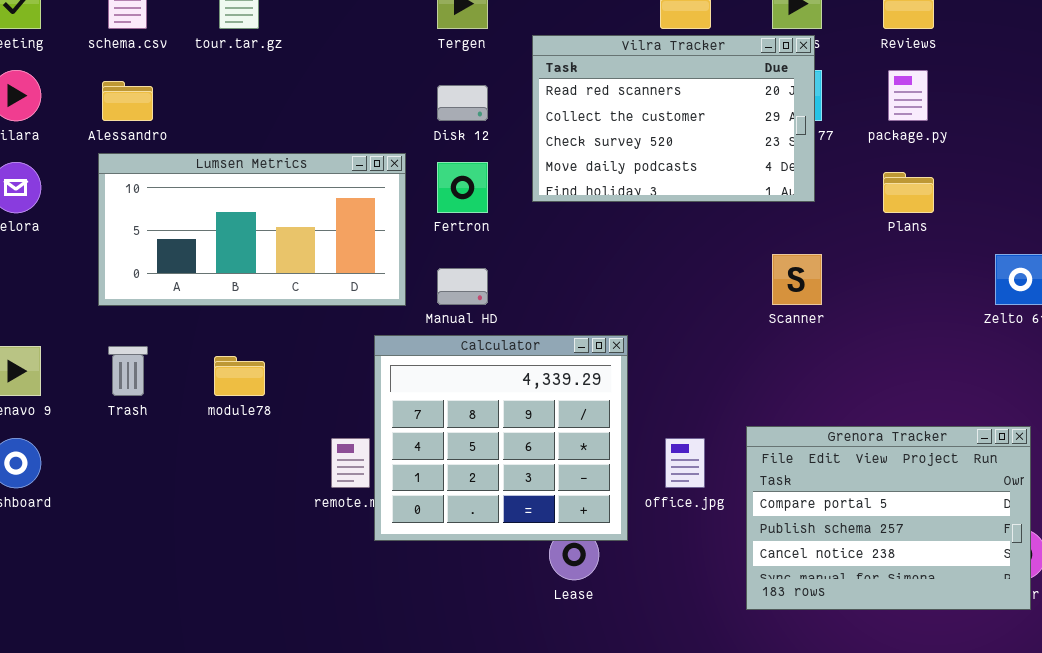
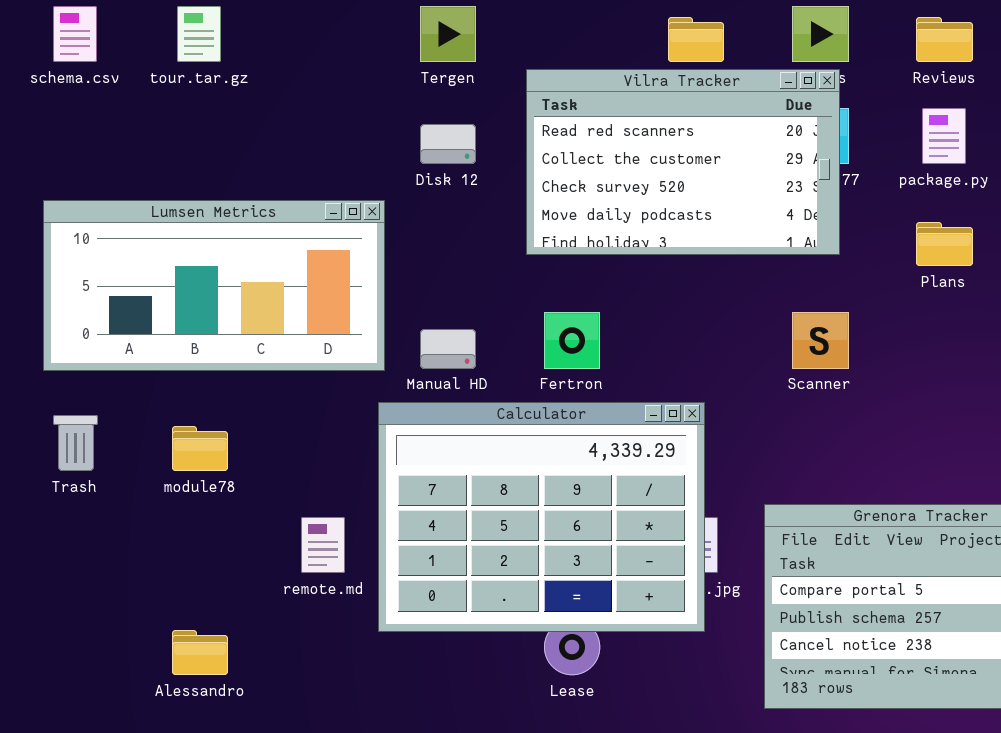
Alessandro: [102,81,153,121] -> [172,630,228,675], moved
Fertron: [437,162,488,213] -> [544,312,600,369], moved
Calculator: [374,335,628,541] -> [378,402,705,632], moved, resized

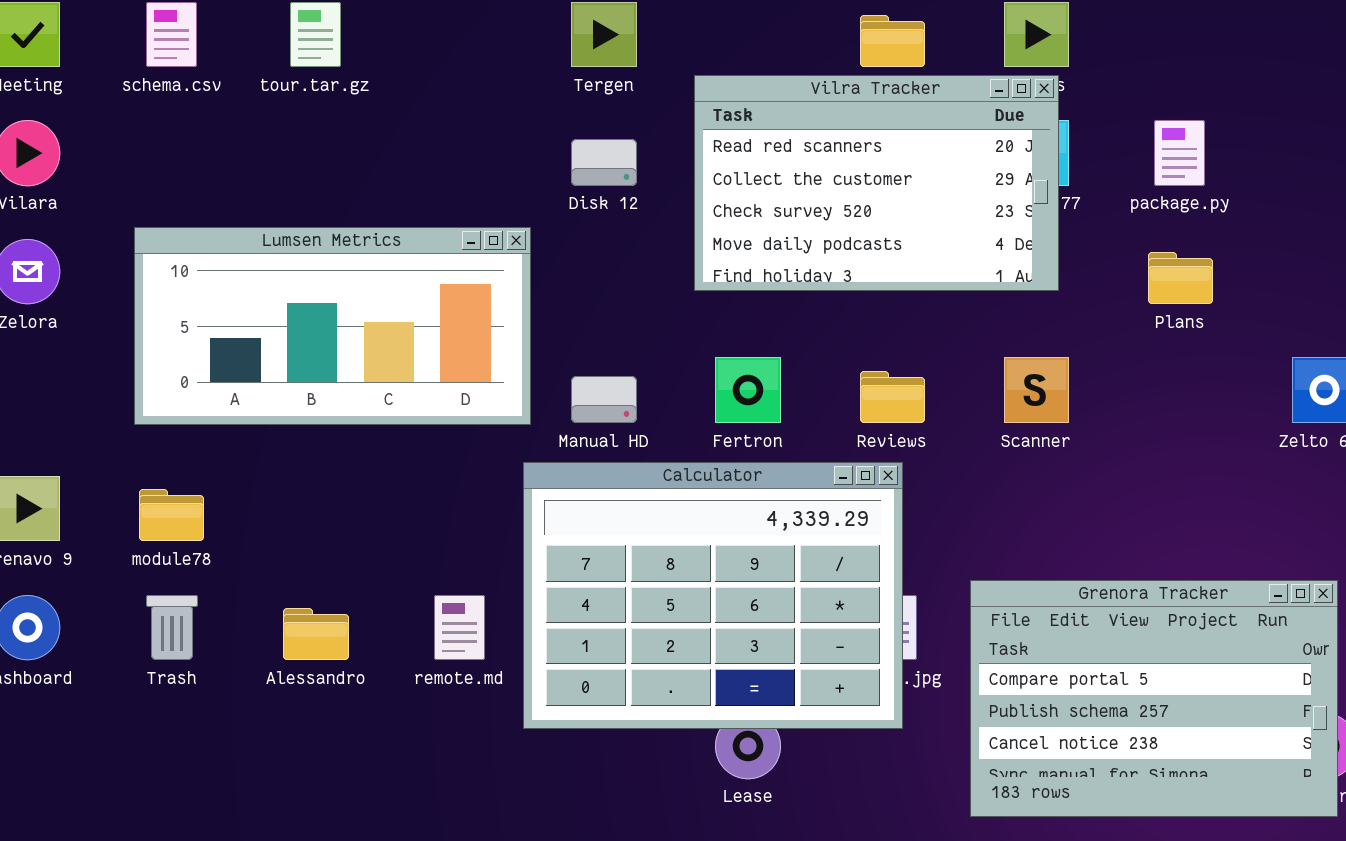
Reviews: [916,17,973,62] -> [860,371,925,423], moved
Trash: [53,415,98,471] -> [146,595,198,660], moved
module78: [172,426,228,471] -> [139,489,204,541], moved
Alessandro: [172,630,228,675] -> [283,608,349,660], moved

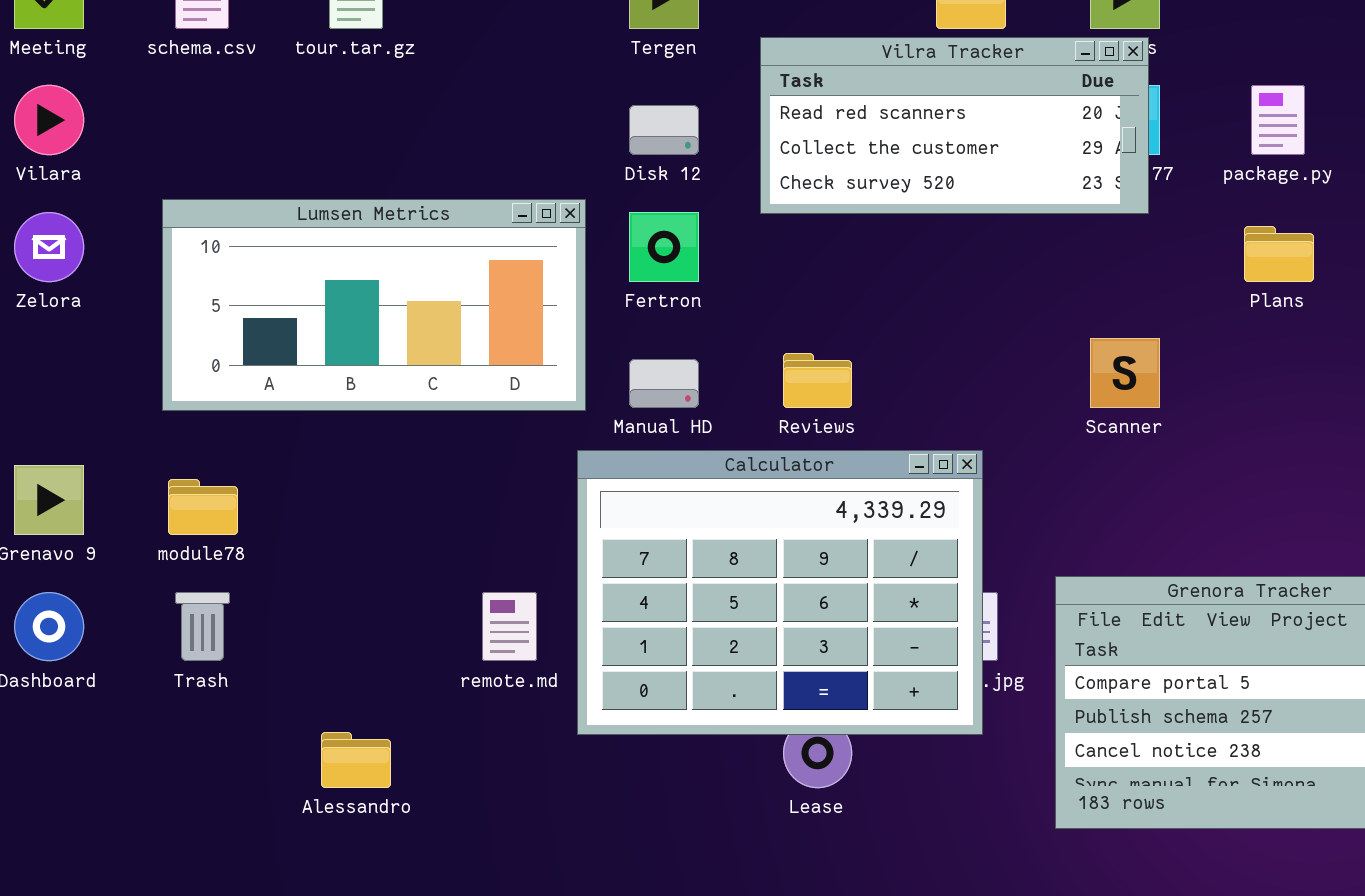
Vilra Tracker: [694,75,1059,291] -> [760,37,1149,214], resized
Fertron: [715,357,781,423] -> [629,212,699,282], moved
Reviews: [860,371,925,423] -> [783,353,852,408], moved
Alessandro: [283,608,349,660] -> [321,732,391,788], moved

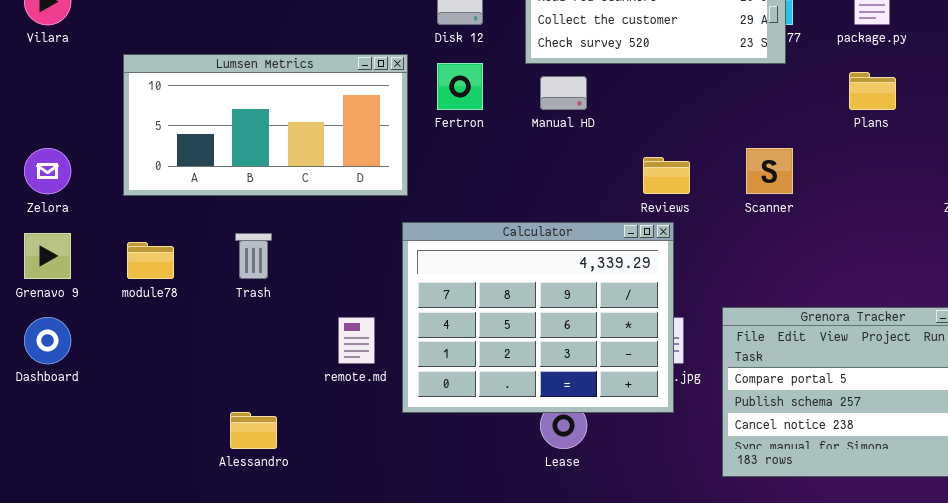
Zelora: [14,212,84,282] -> [24,148,71,194], moved
Reviews: [783,353,852,408] -> [643,157,690,194], moved
Manual HD: [629,359,699,408] -> [540,76,587,110], moved
Trash: [175,592,230,661] -> [235,233,272,279], moved

